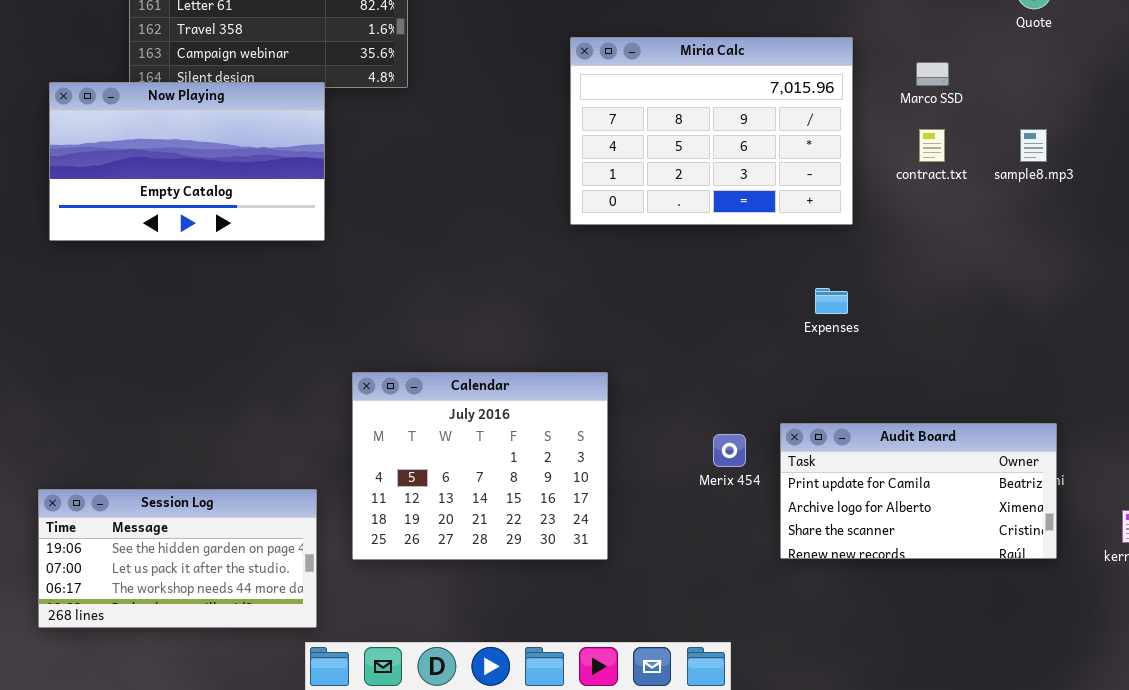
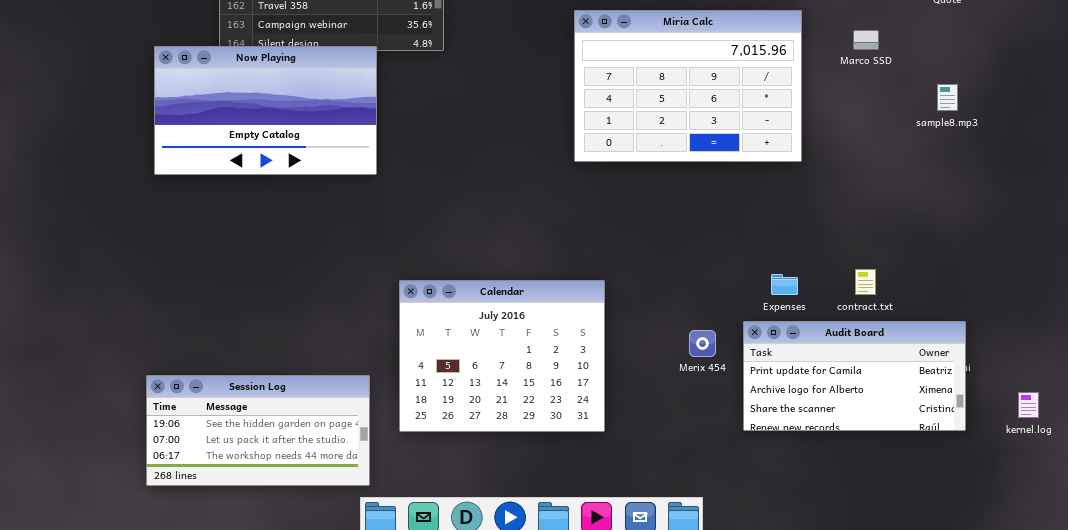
contract.txt: [919,129,945,162] -> [855,269,876,295], moved
Expenses: [815,288,848,314] -> [771,274,798,295], moved

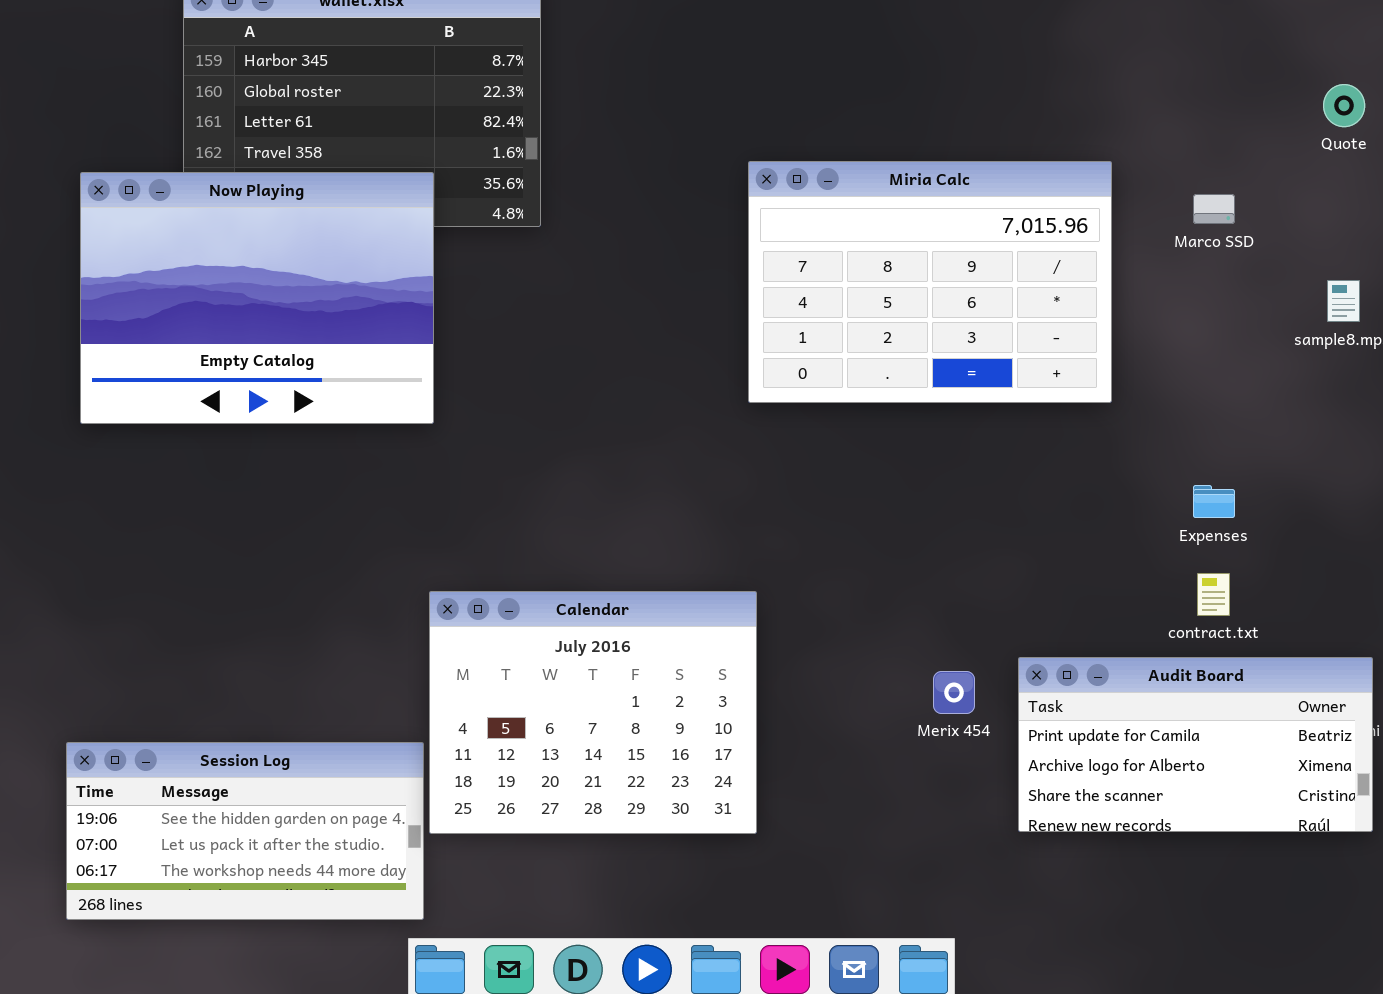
Now Playing: [154,46,377,175] -> [80,172,434,424], resized
Expenses: [771,274,798,295] -> [1193,485,1235,518], moved
Calendar: [399,280,605,432] -> [429,591,757,834], moved

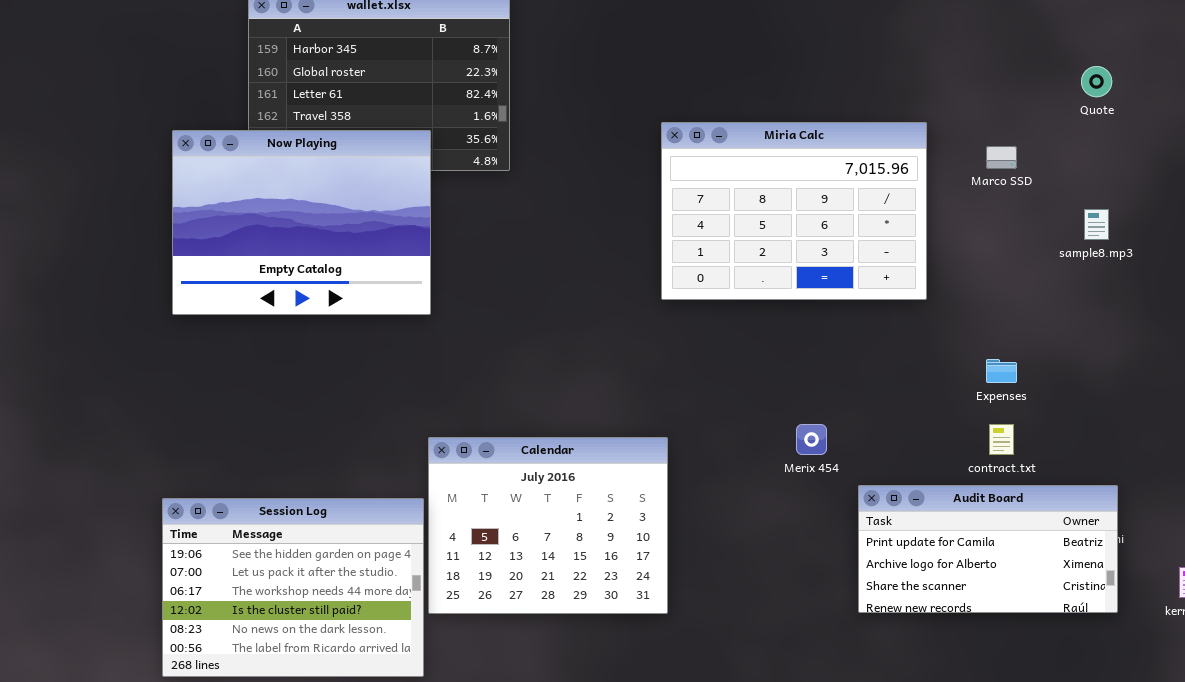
Merix 454: [933,671,975,714] -> [796,424,827,455], moved
Session Log: [66,742,424,920] -> [162,498,424,677], resized

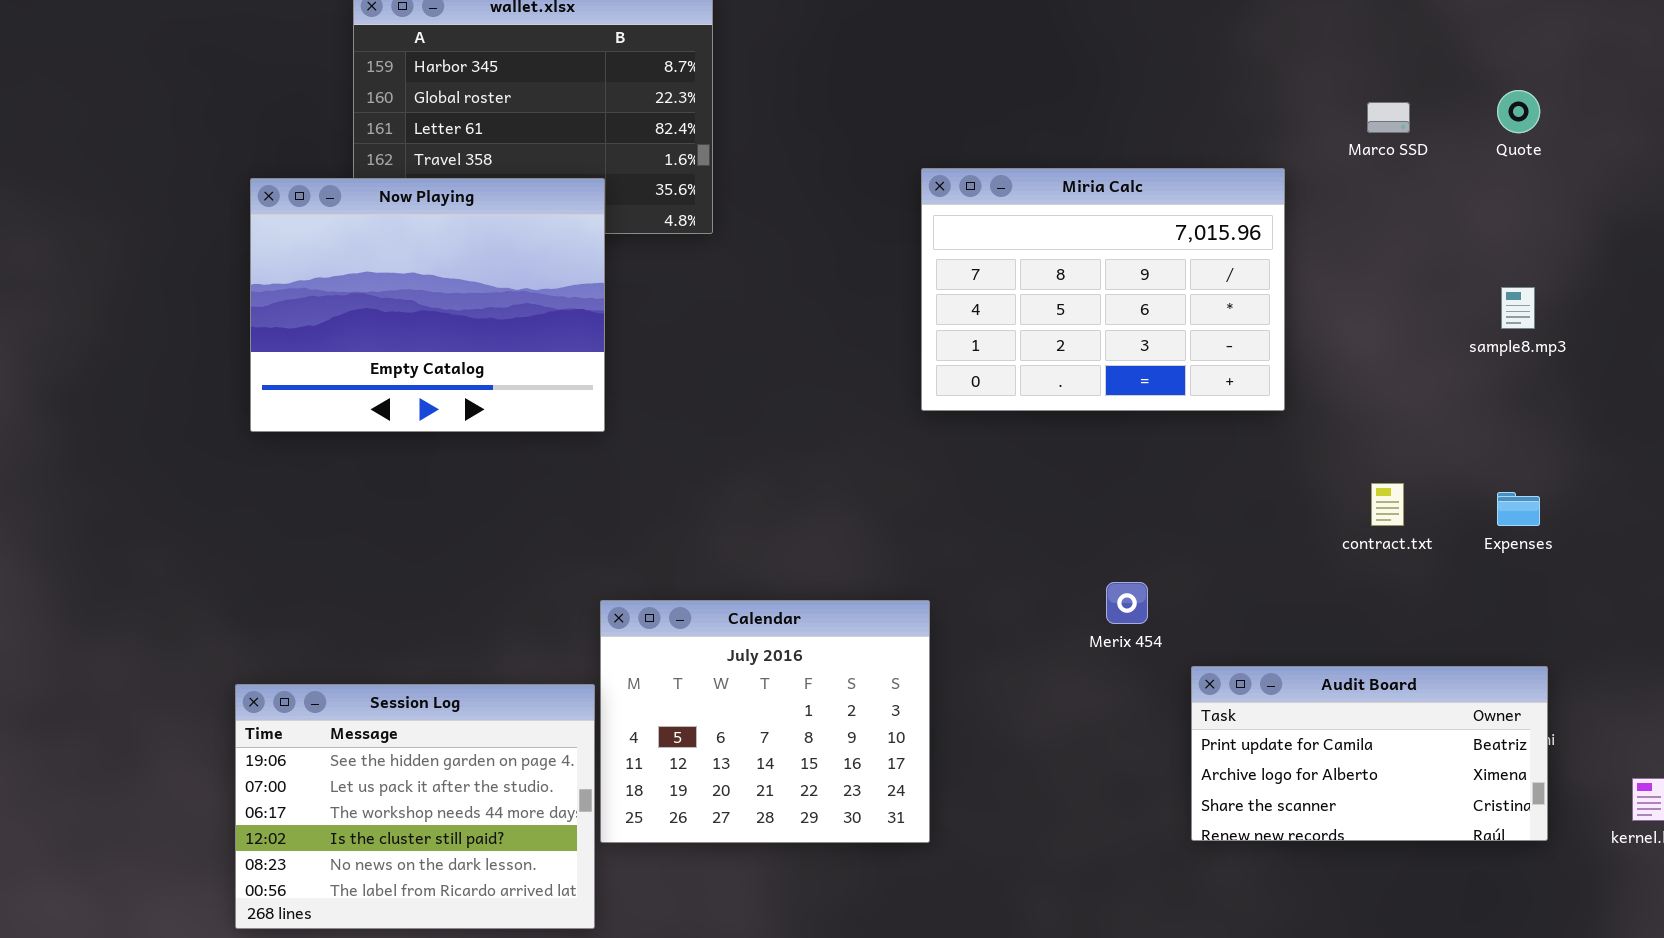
Marco SSD: [986,146,1017,169] -> [1367,102,1410,133], moved
Expenses: [986,359,1017,383] -> [1497,492,1540,526], moved
contract.txt: [989,424,1014,455] -> [1371,483,1404,526], moved

